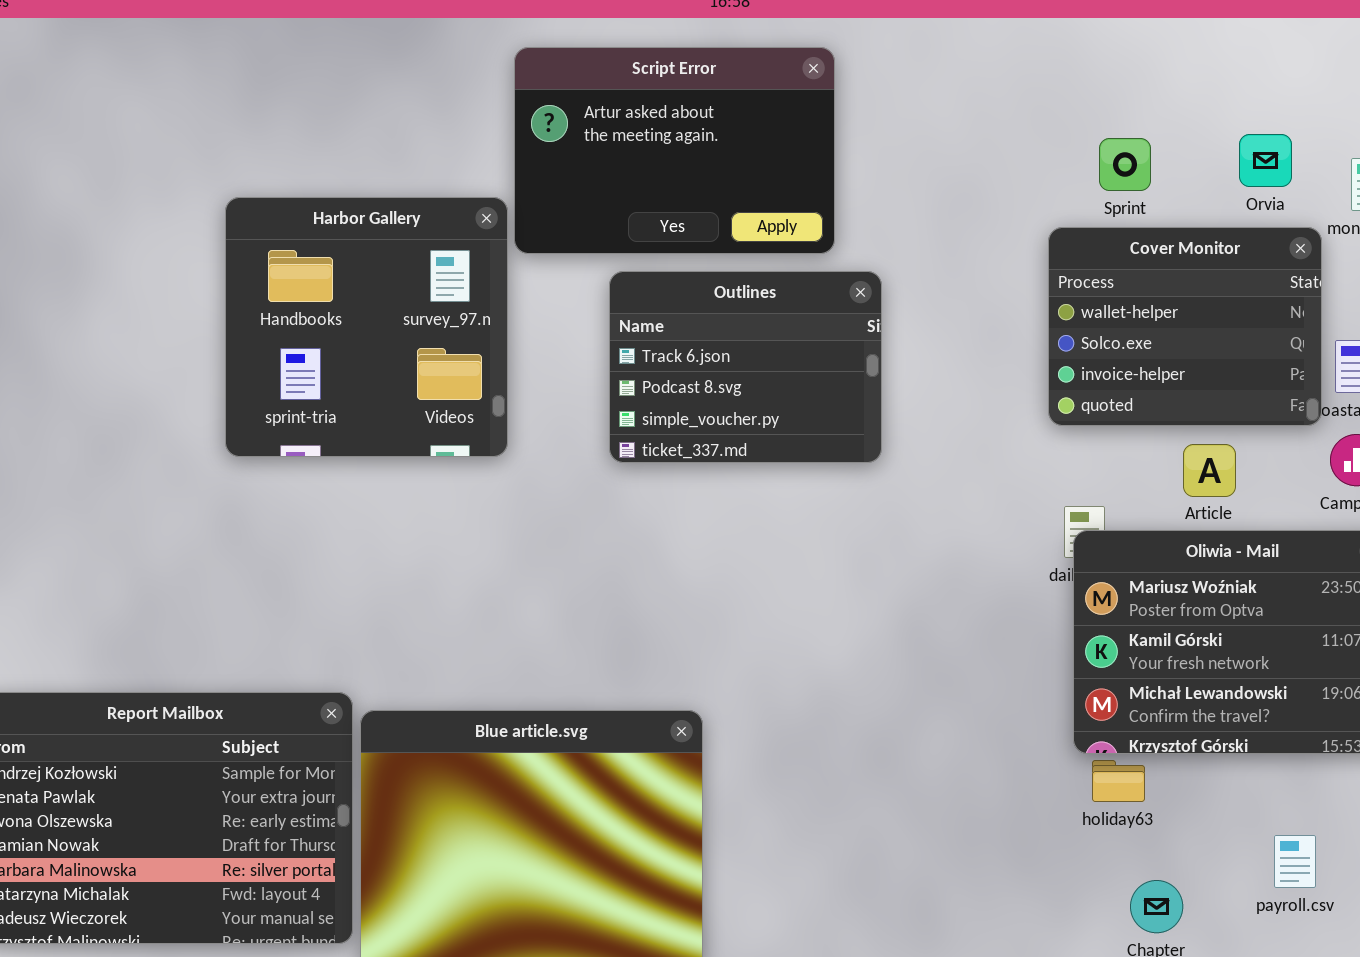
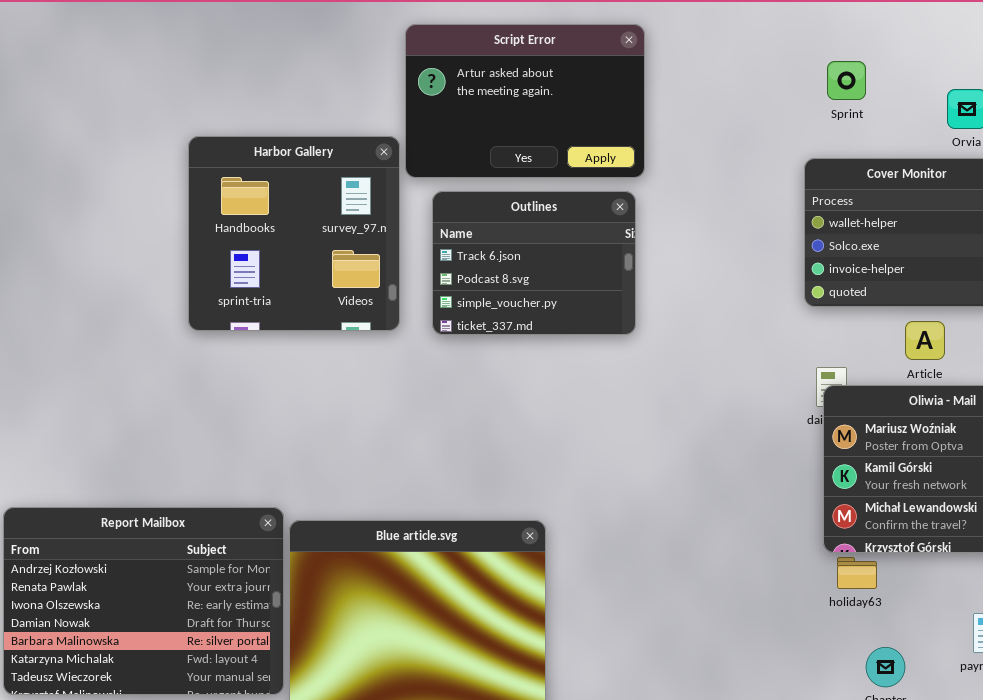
Sprint: [1099,138,1151,191] -> [827,61,866,100], moved
Outlines: [609,271,882,463] -> [432,191,636,335], moved

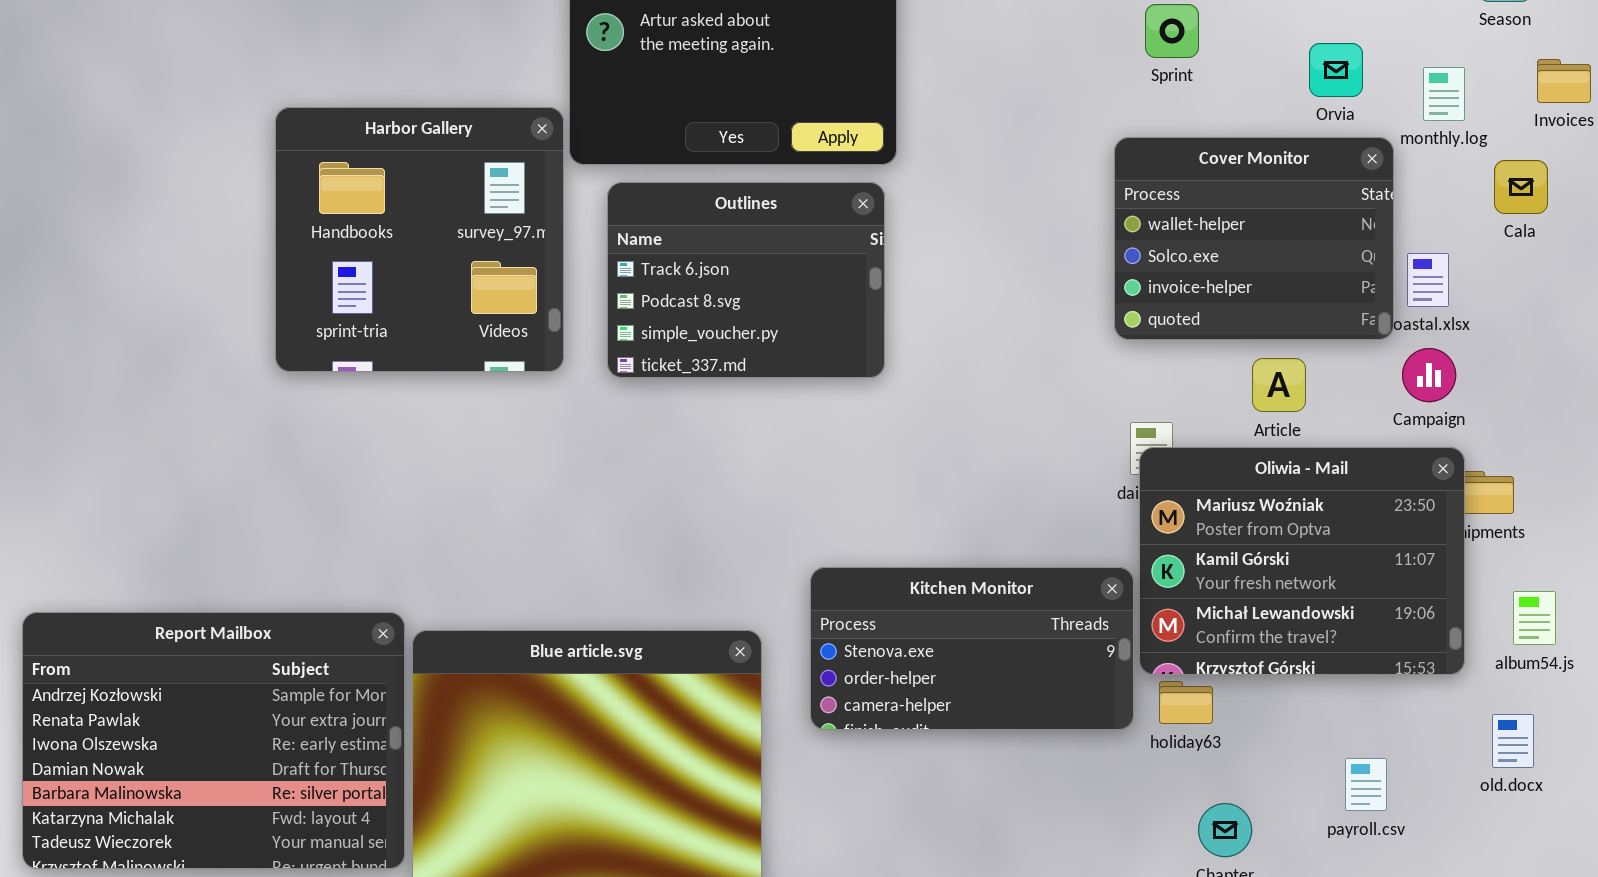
Kitchen Monitor: none -> [810,567,1134,730], opened

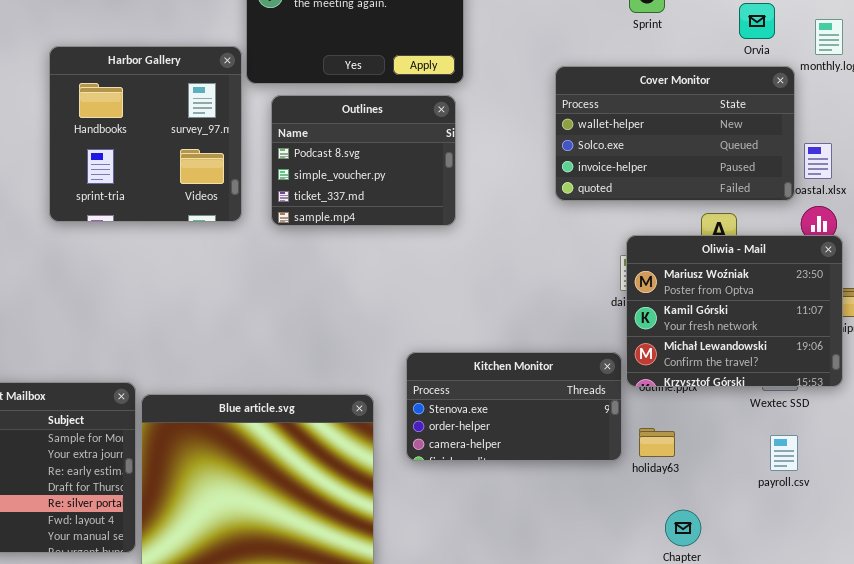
Cover Monitor: [1114,137,1394,340] -> [555,66,795,201], resized
Outlines: [607,182,885,378] -> [271,95,456,226], scrolled down 1 row
Oliwia - Mail: [1139,447,1465,675] -> [626,235,843,387], moved
payroll.csv: [1345,758,1387,811] -> [770,435,798,471], moved

